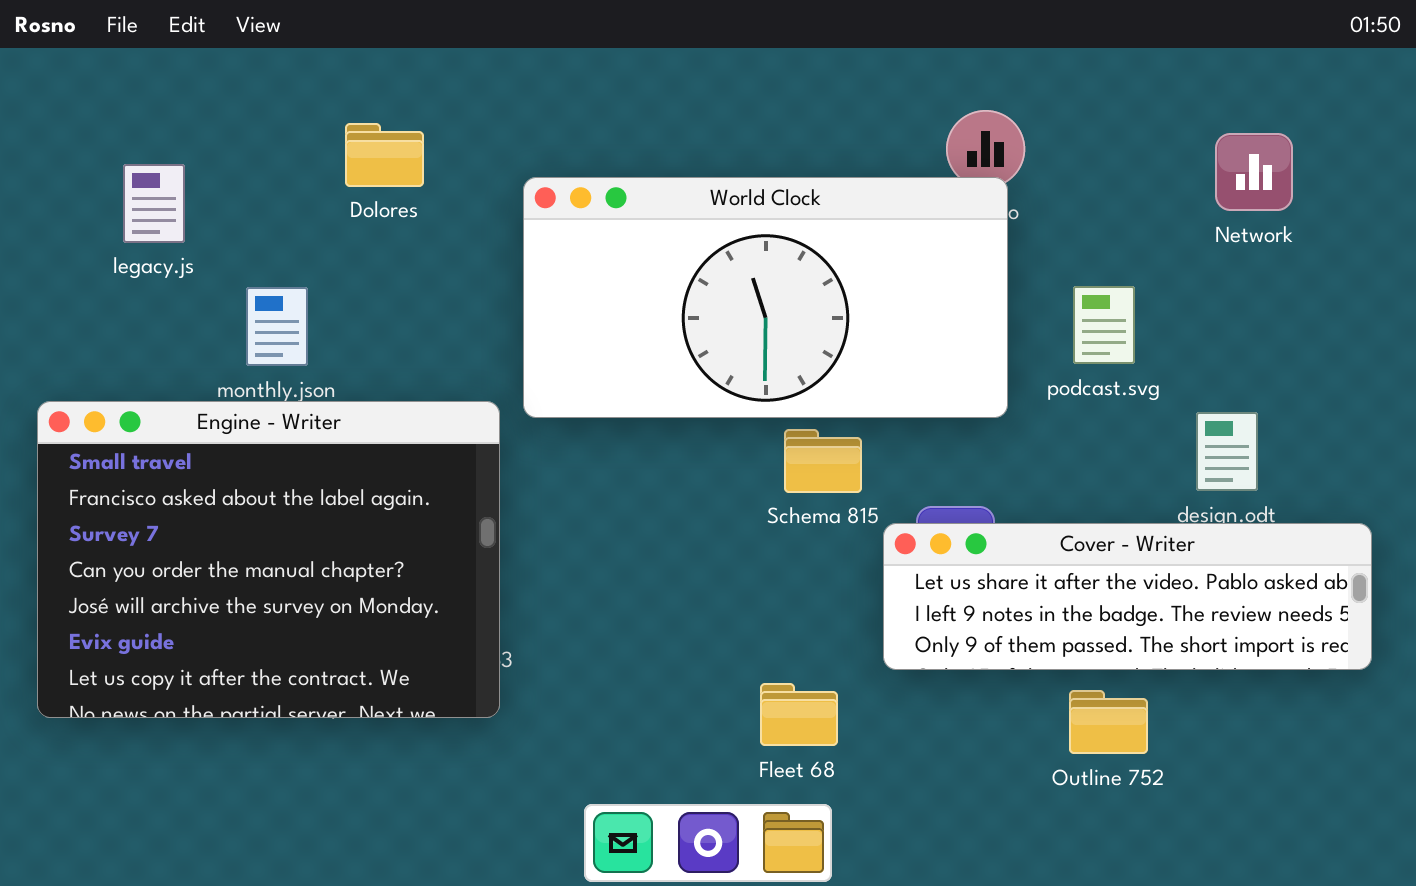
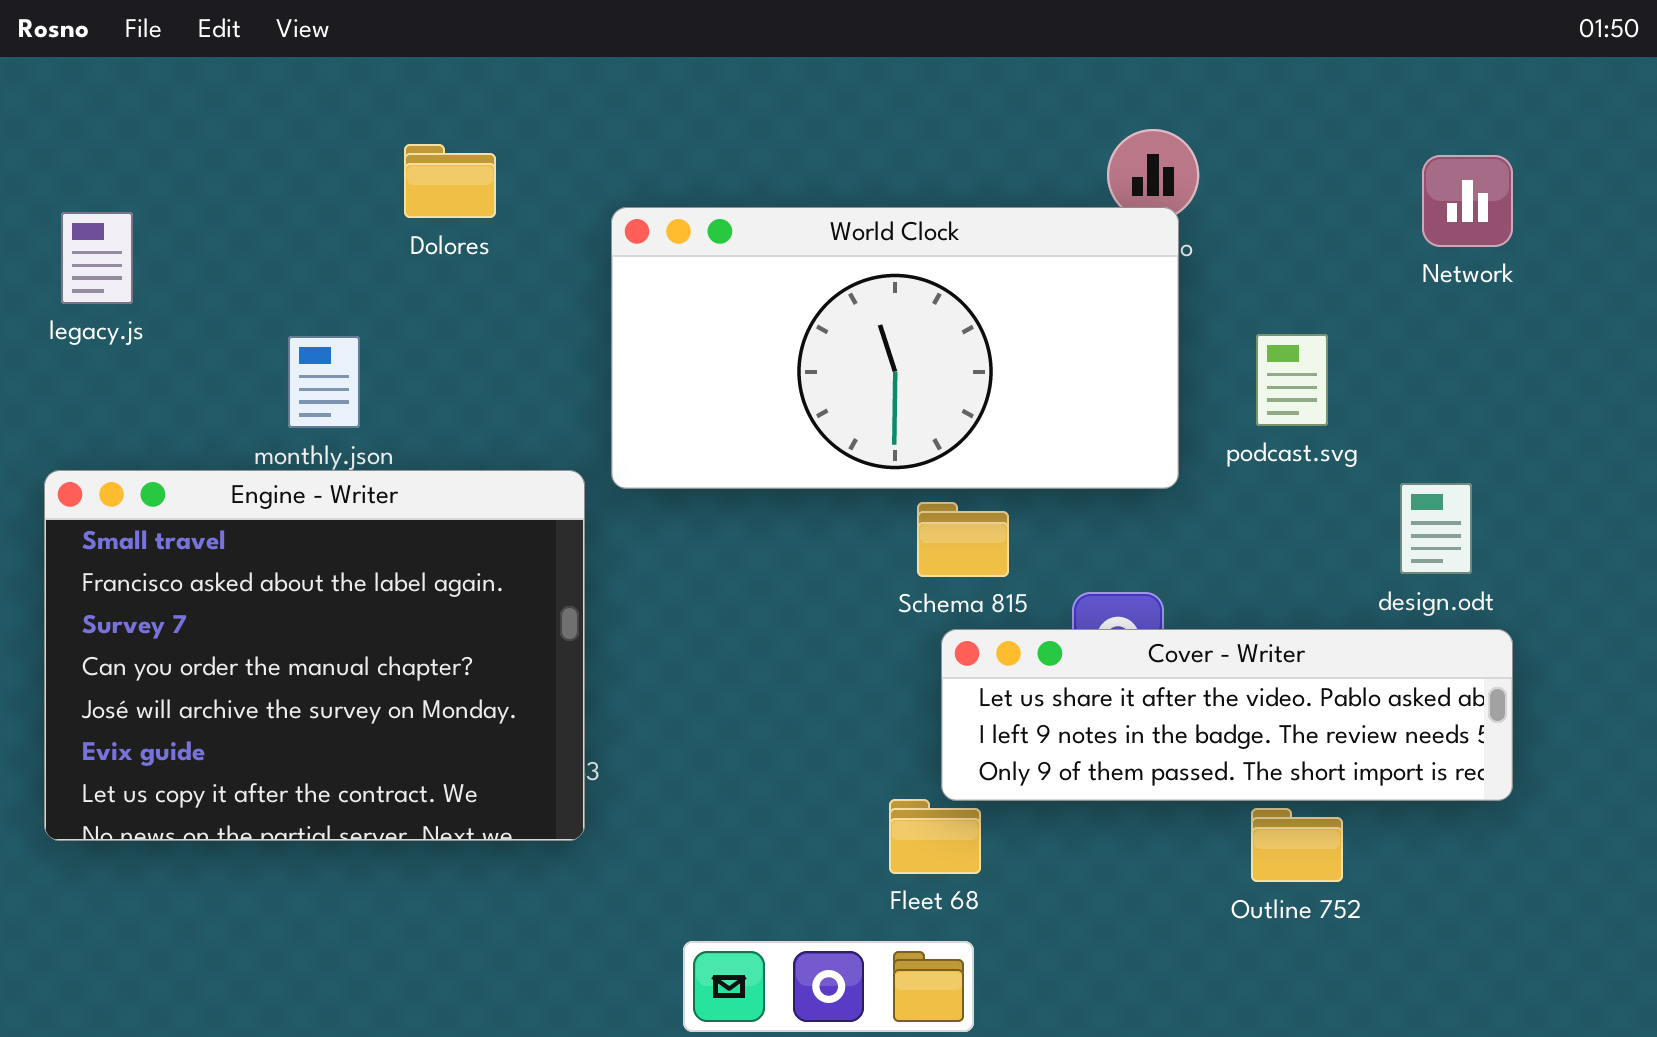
legacy.js: [123,164,185,243] -> [61,212,133,304], moved
Cover - Writer: [883,523,1372,670] -> [941,629,1513,801], moved

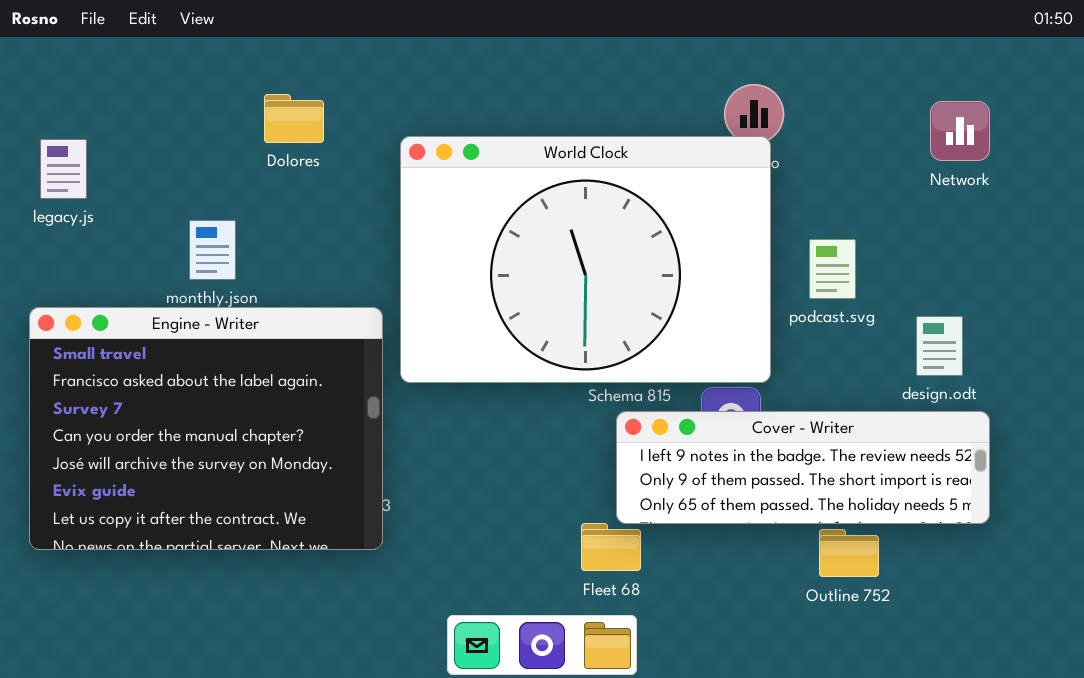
World Clock: [611,207,1179,489] -> [400,136,771,383], resized
podcast.svg: [1256,334,1328,426] -> [809,239,856,299], moved
Cover - Writer: [941,629,1513,801] -> [616,411,990,524], scrolled down 1 row

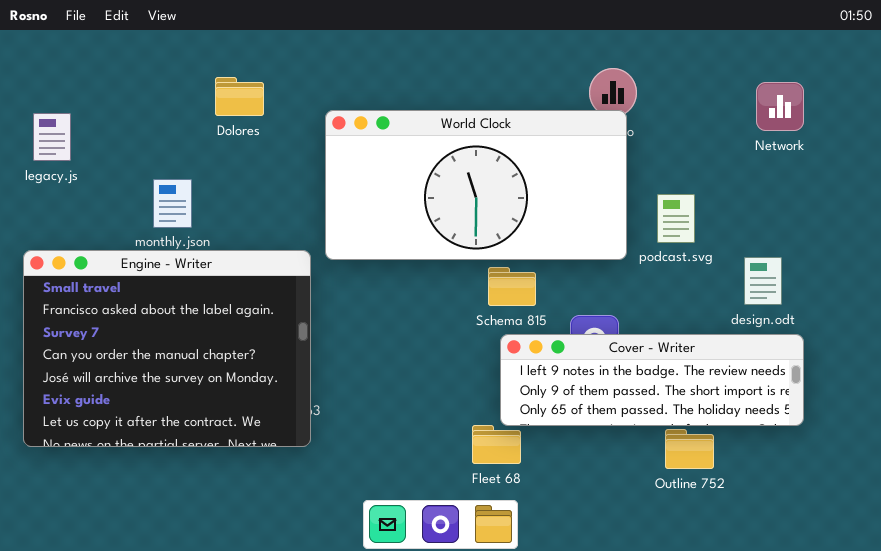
World Clock: [400,136,771,383] -> [325,110,627,260], resized

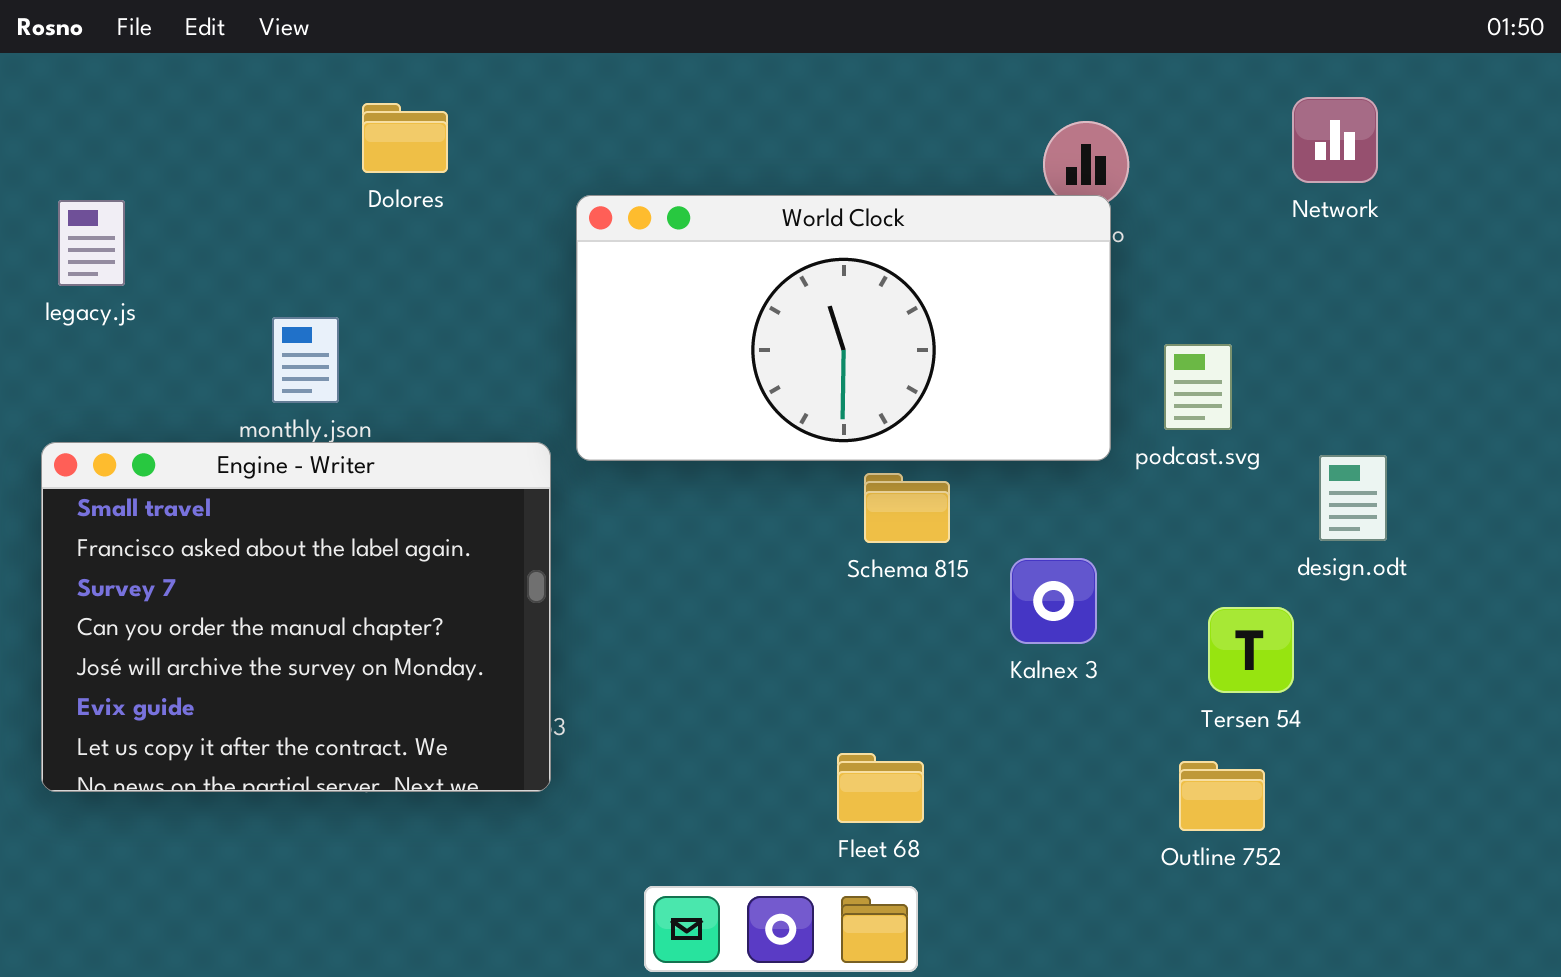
Dolores: [215,77,264,116] -> [362,103,448,173], moved
Network: [756,82,804,131] -> [1292,97,1378,183], moved
Cover - Writer: [500,334,804,426] -> none, closed

